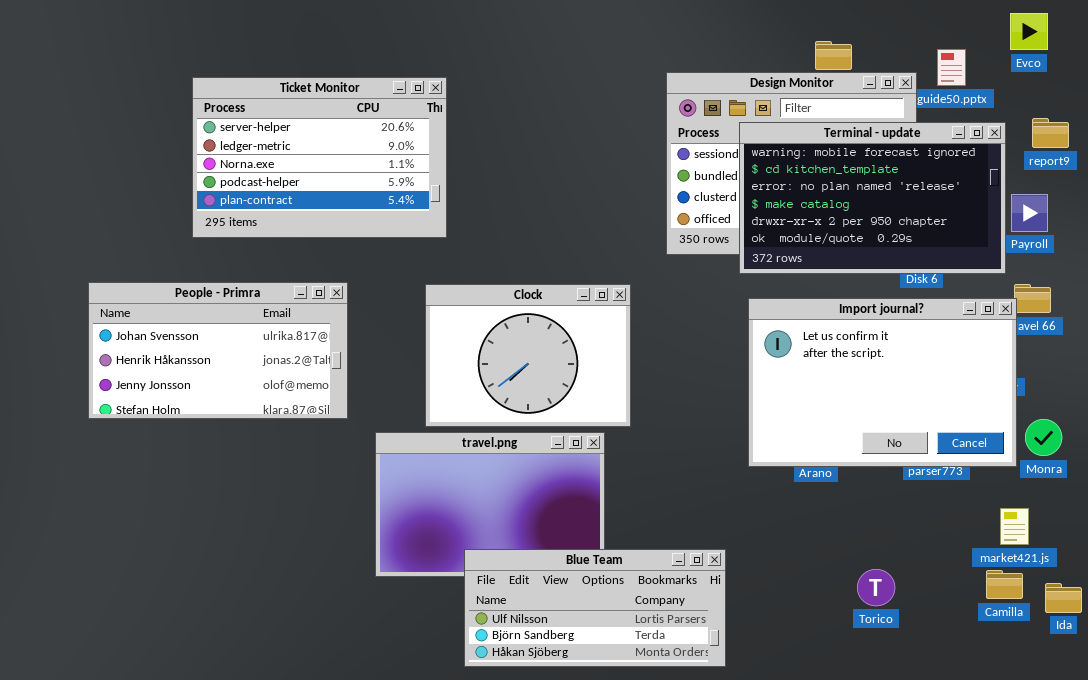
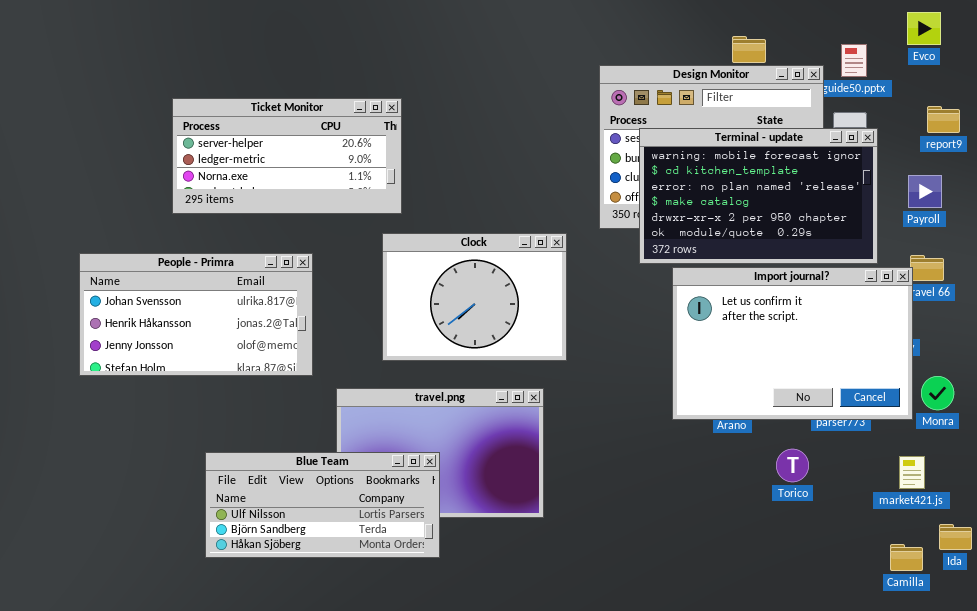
Ticket Monitor: [192,77,447,238] -> [172,98,402,214], resized
Terminal - update: [739,122,1006,274] -> [639,128,878,264], moved
Clock: [425,284,631,427] -> [382,233,567,361], moved
Blue Team: [464,549,726,667] -> [205,452,440,558], moved
Torico: [857,569,895,606] -> [776,449,809,482], moved
Camilla: [986,570,1023,599] -> [890,544,923,571], moved

